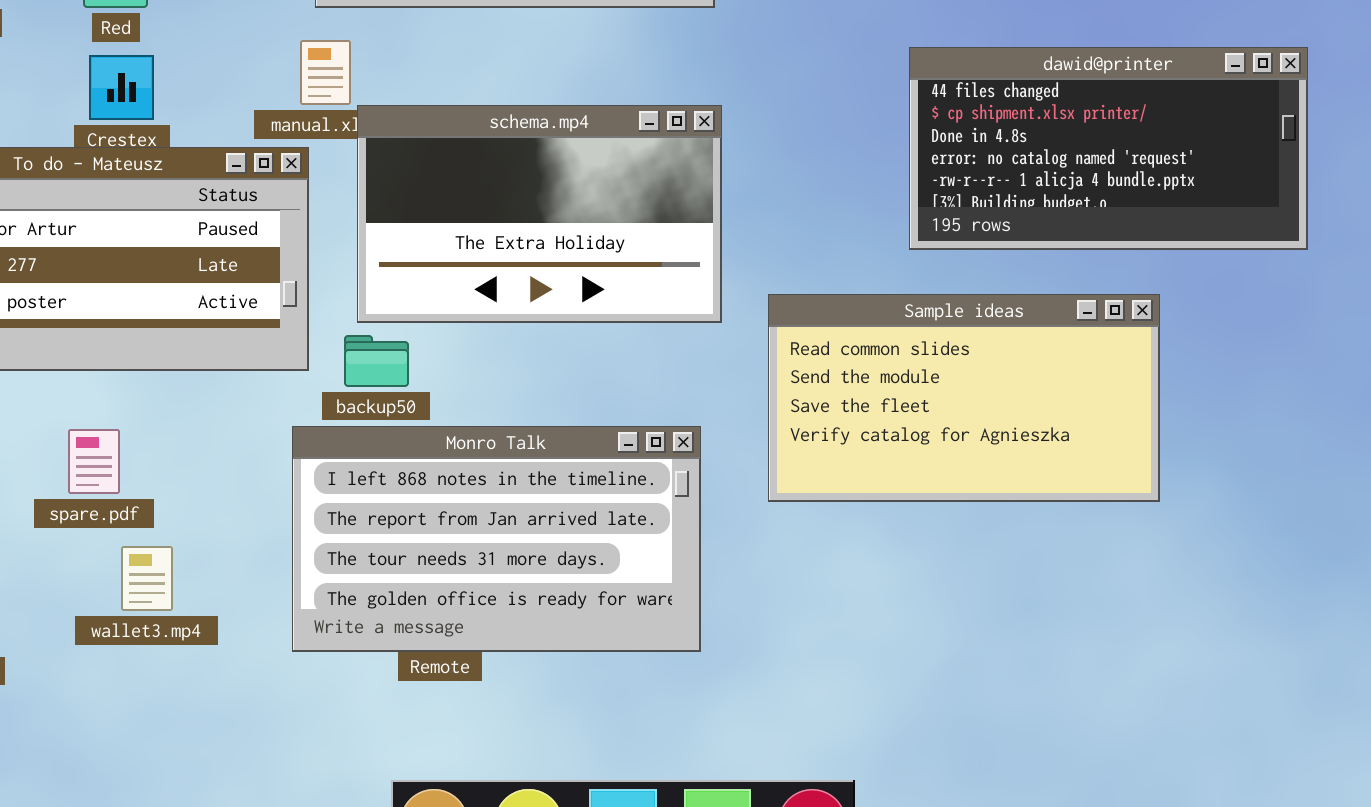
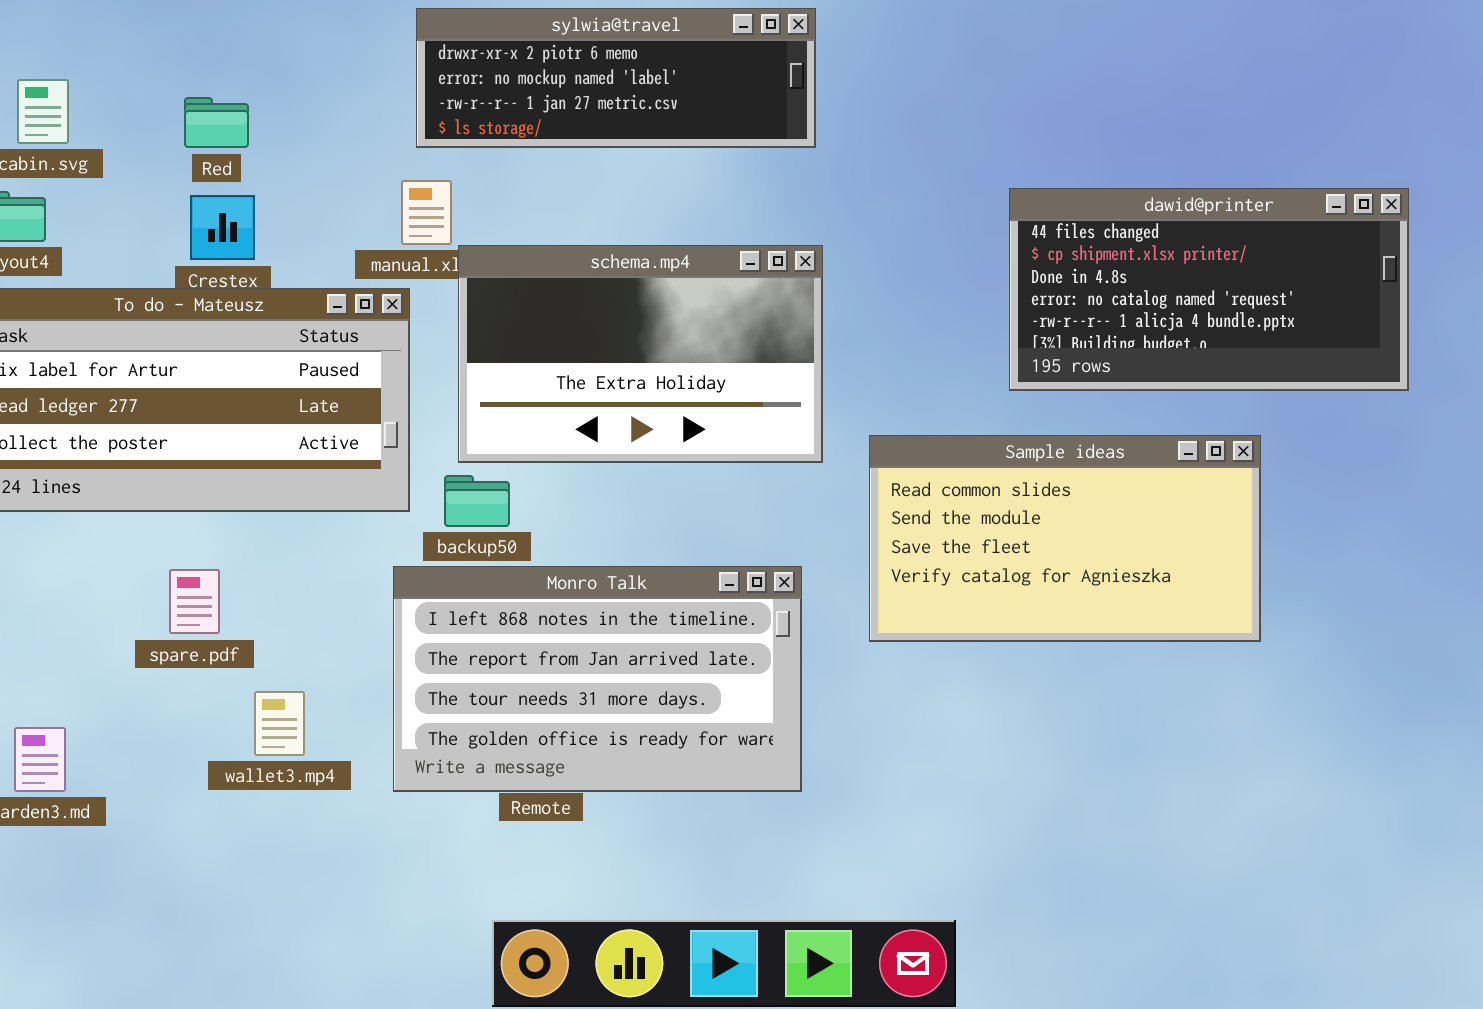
wallet3.mp4: [121,546,173,611] -> [254,691,305,756], moved

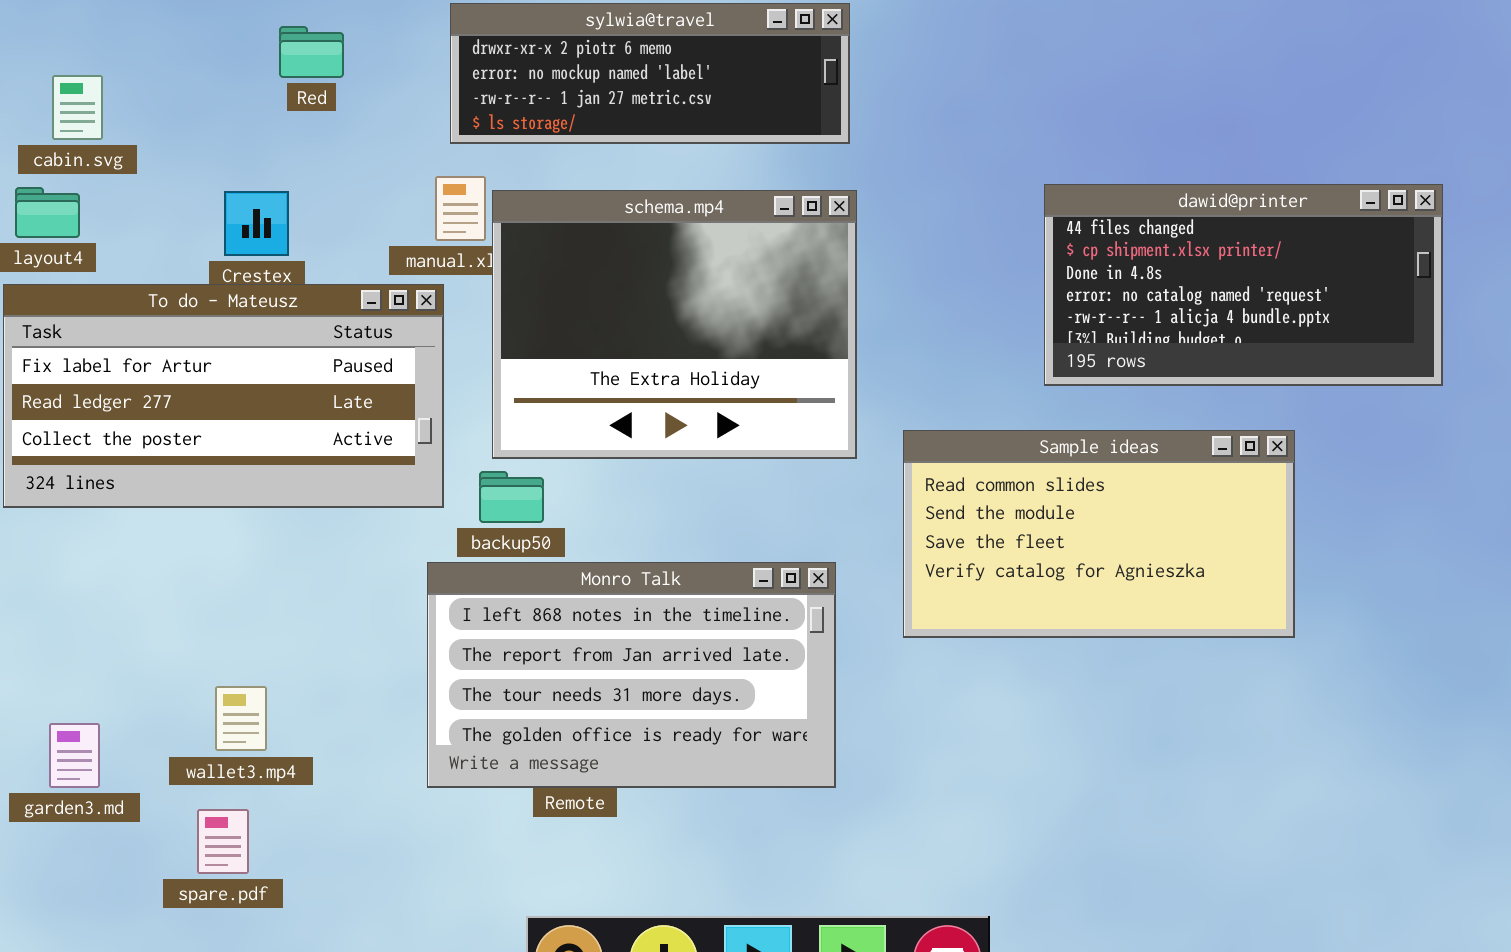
Red: [184,97,249,148] -> [279,26,344,78], moved
schema.mp4: [458,245,823,463] -> [492,190,857,459], resized
spare.pdf: [169,569,220,634] -> [197,809,249,874], moved
wallet3.mp4: [254,691,305,756] -> [215,686,267,751], moved

